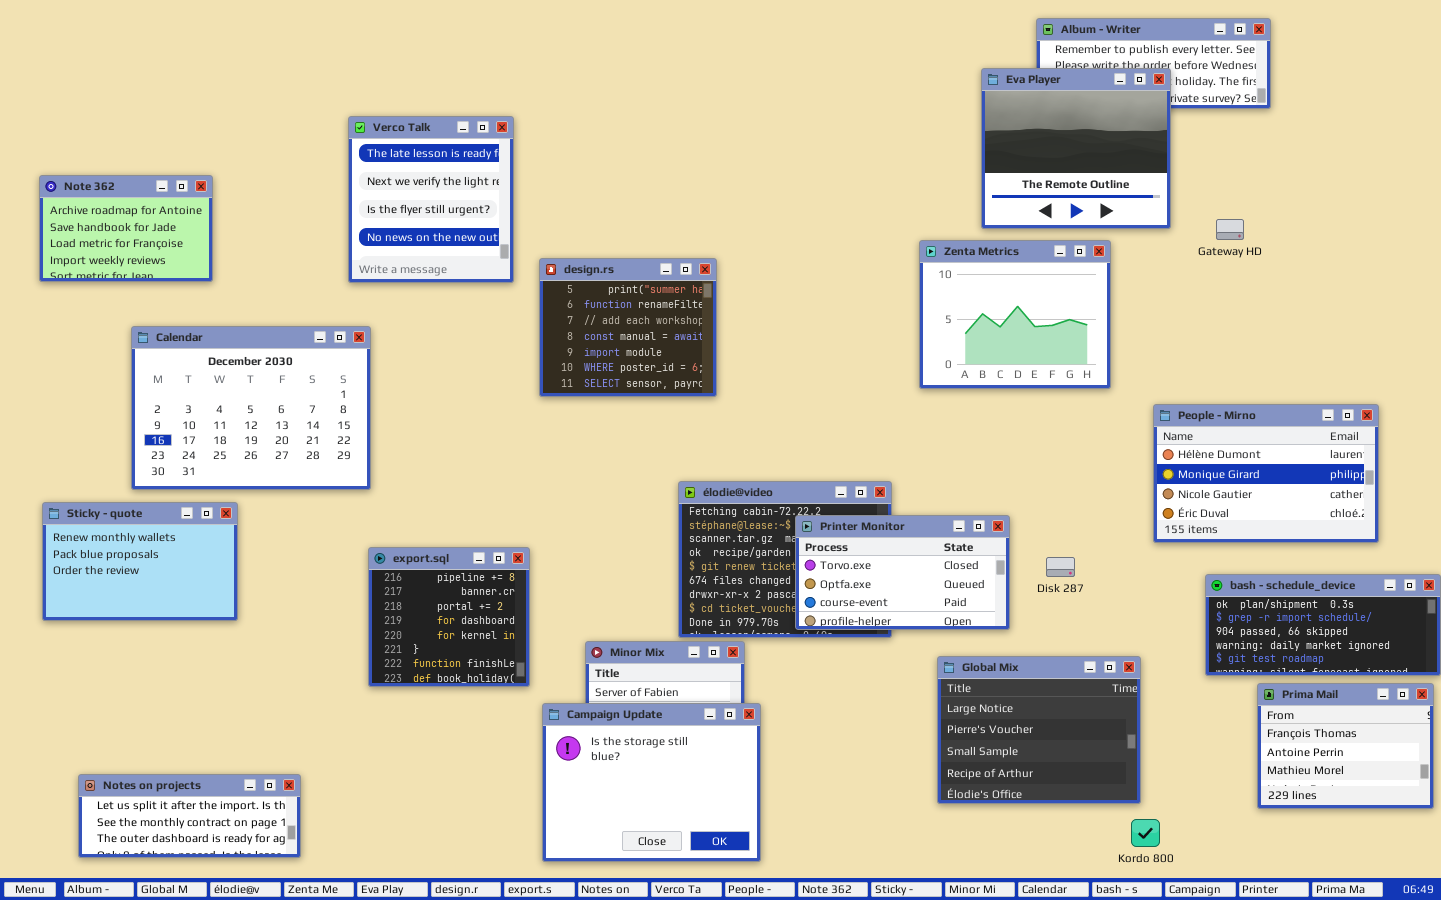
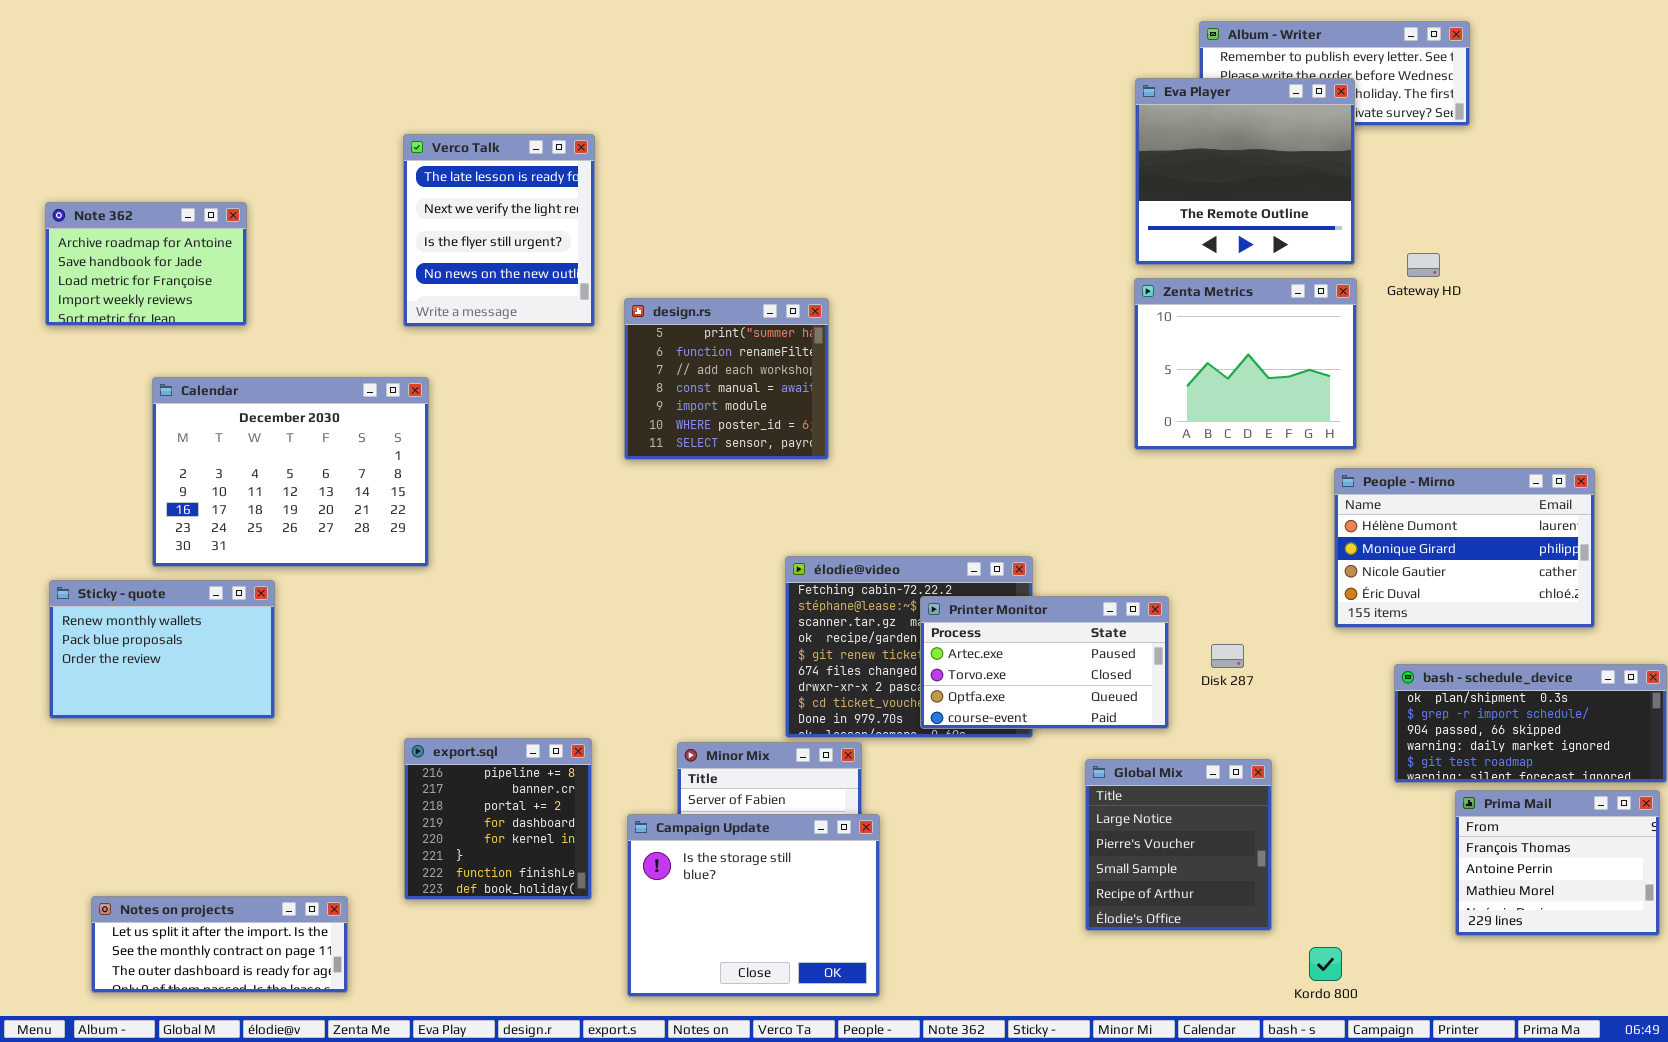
Zenta Metrics: [919,240,1111,389] -> [1134,278,1357,450], moved
Printer Monitor: [795,515,1010,630] -> [920,596,1169,729], scrolled up 1 row
export.sql: [368,547,530,687] -> [404,738,592,900], moved
Global Mix: [937,656,1141,804] -> [1085,759,1272,931], resized

